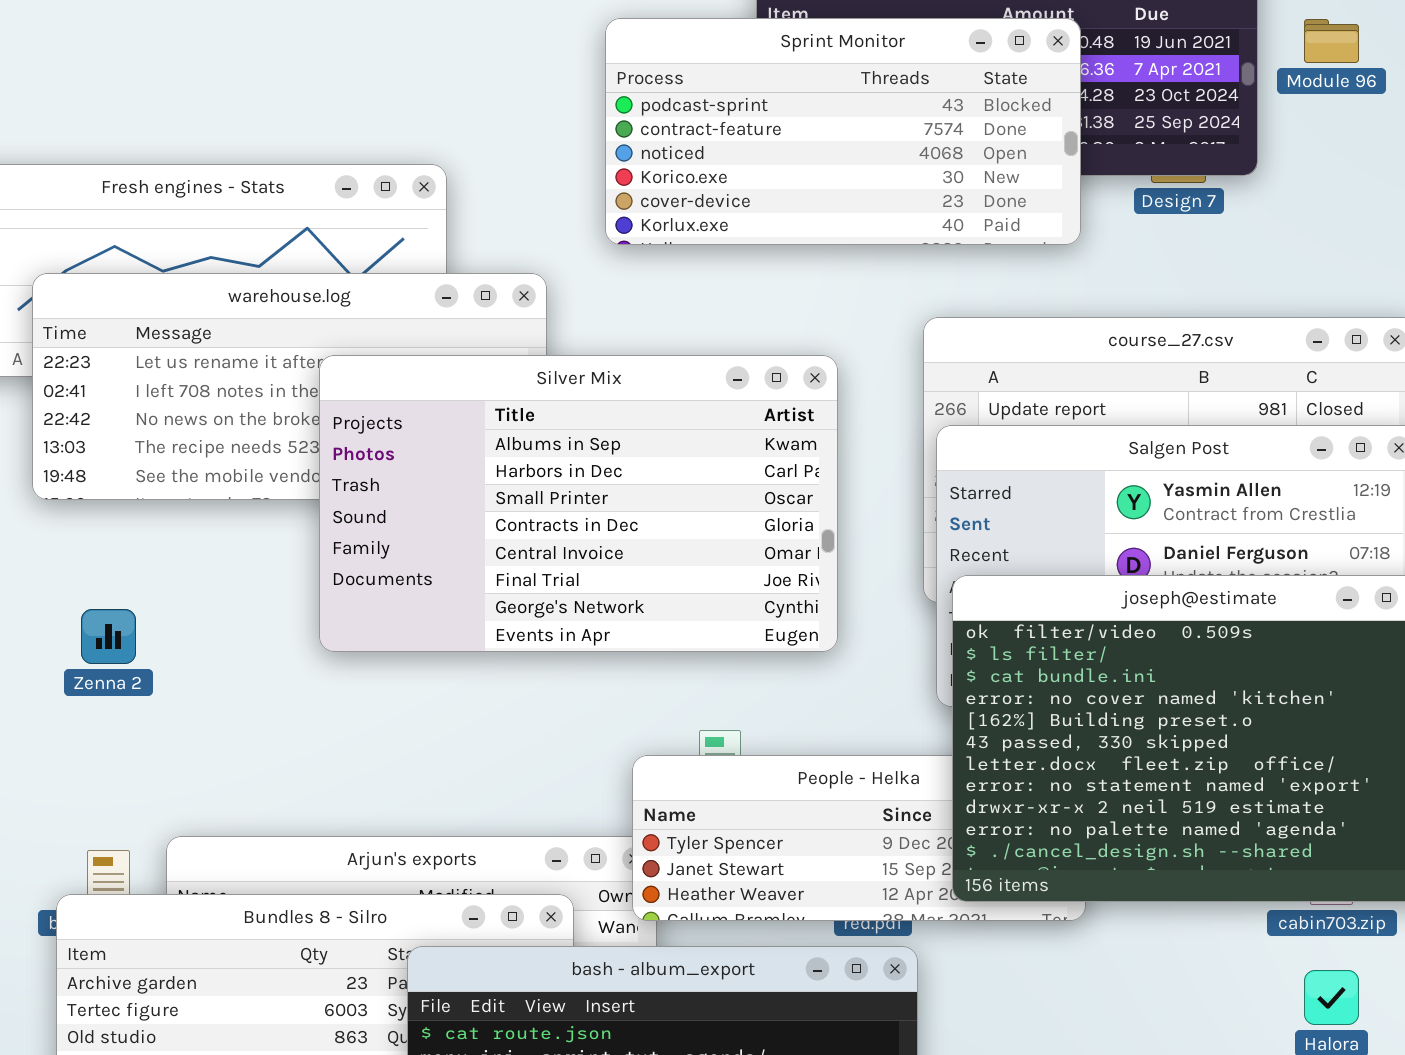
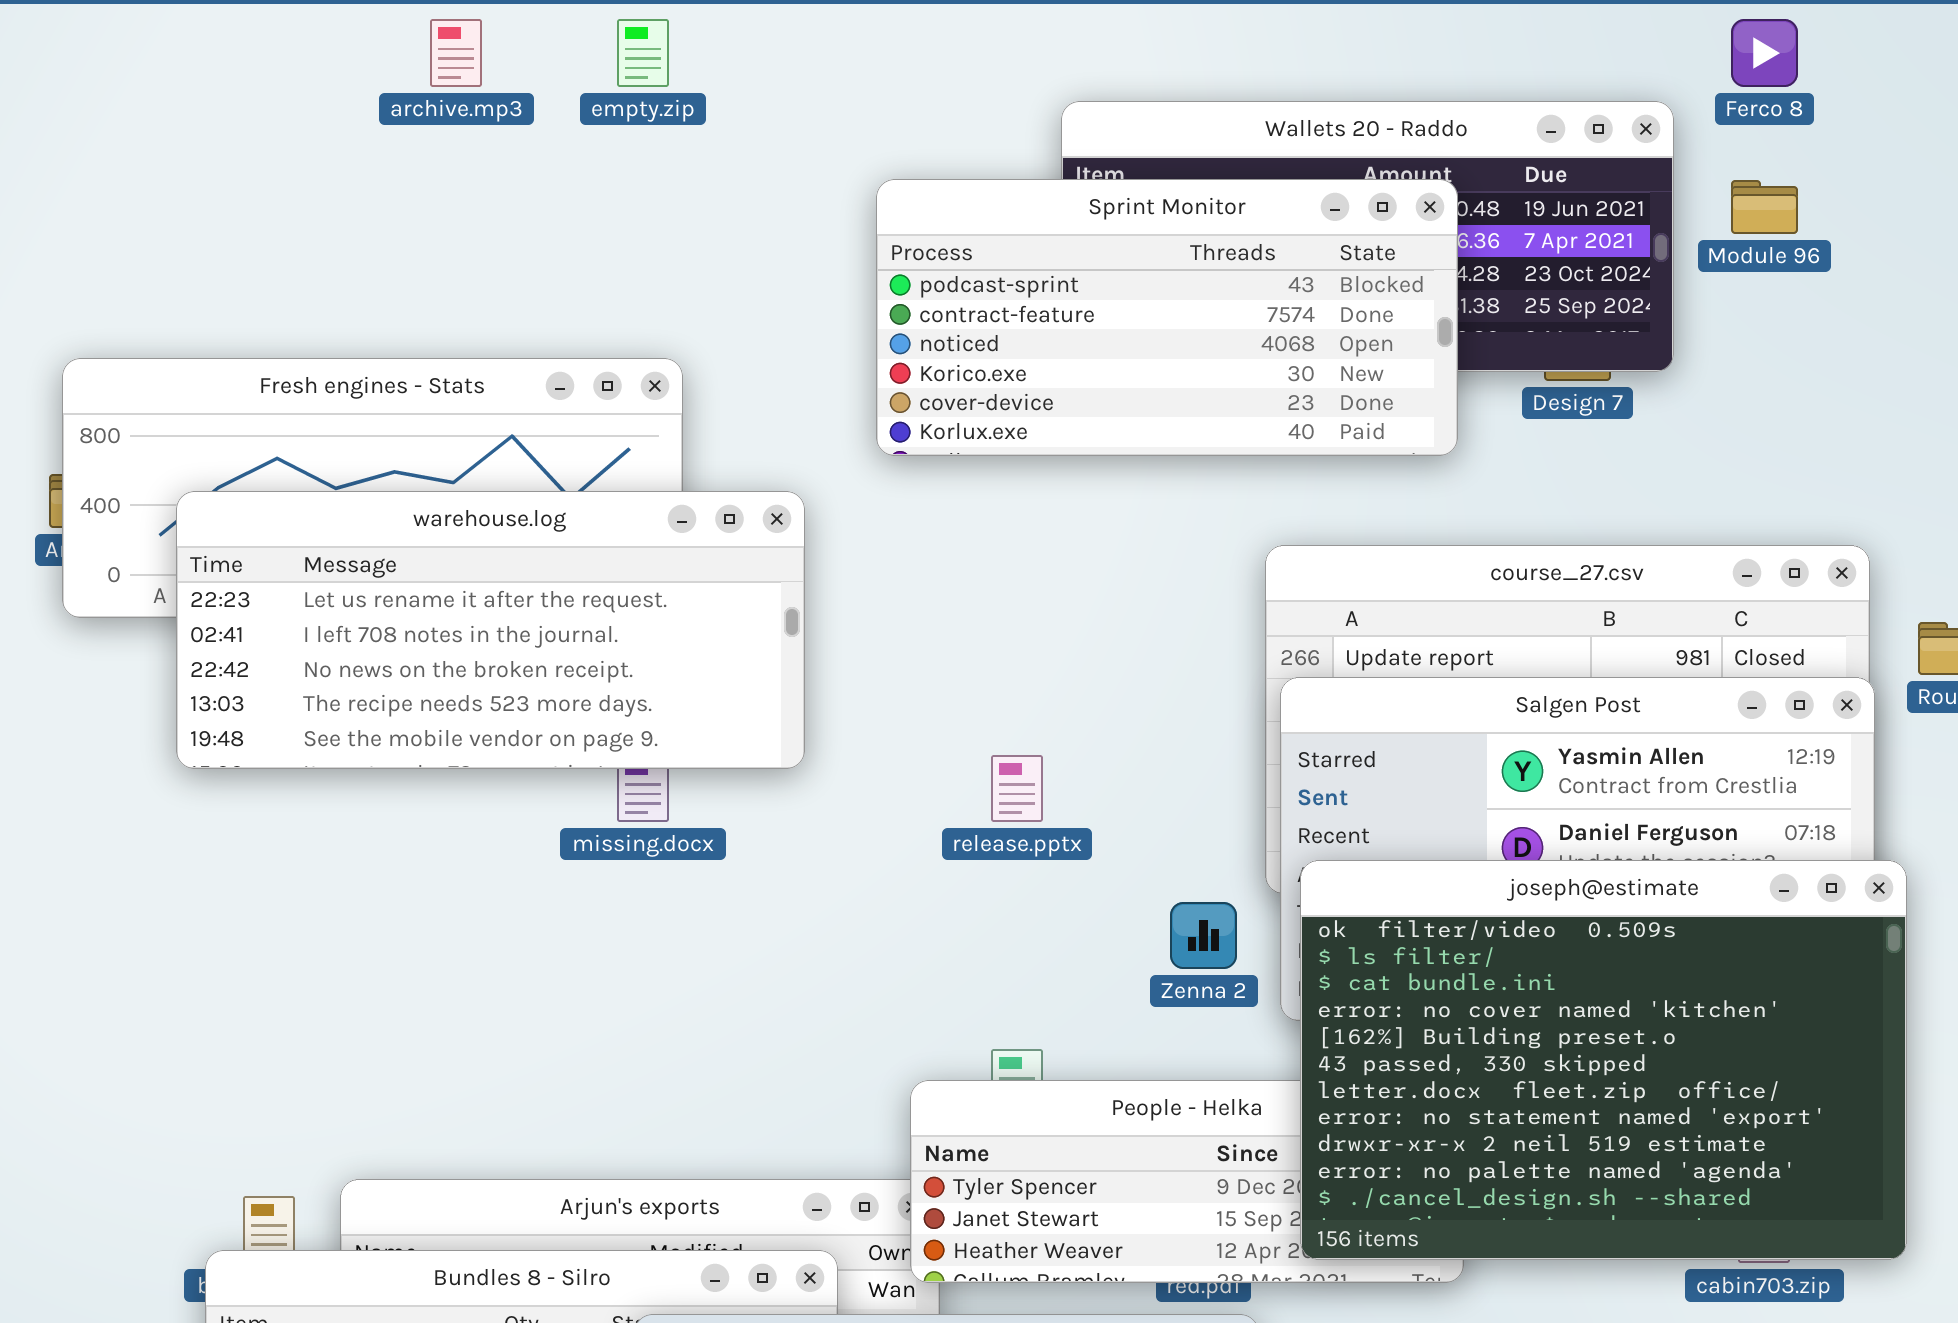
Silver Mix: [319,355,838,652] -> none, closed
Zenna 2: [81,609,136,664] -> [1170,902,1237,969], moved

